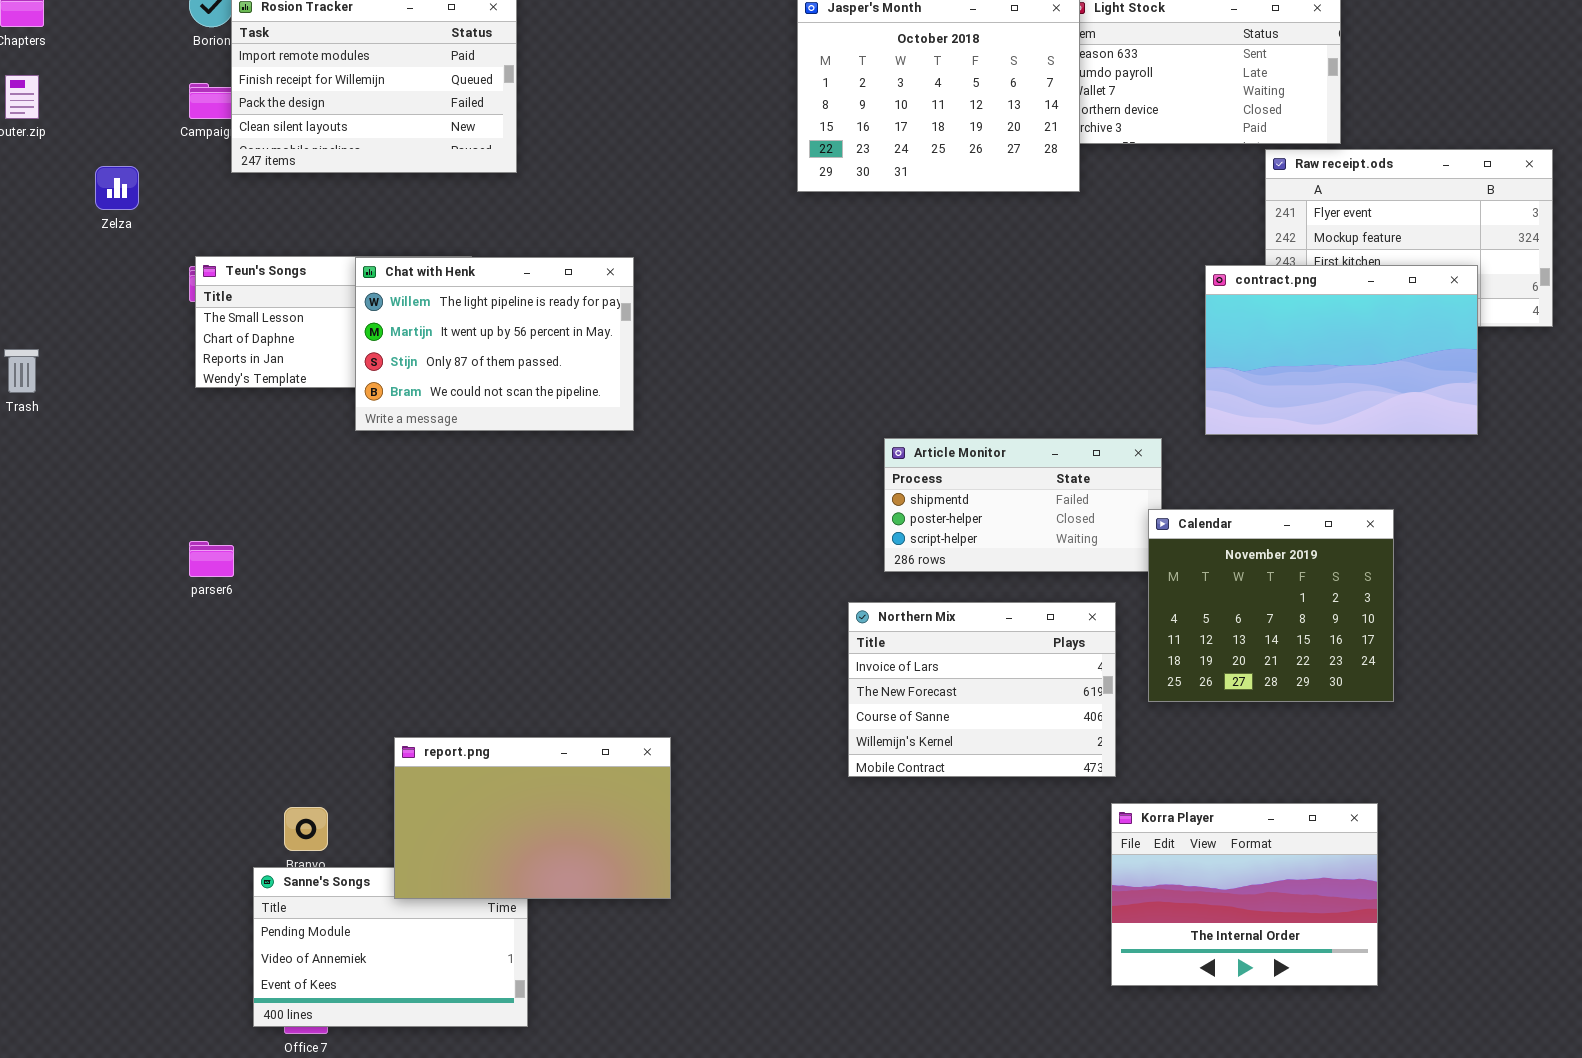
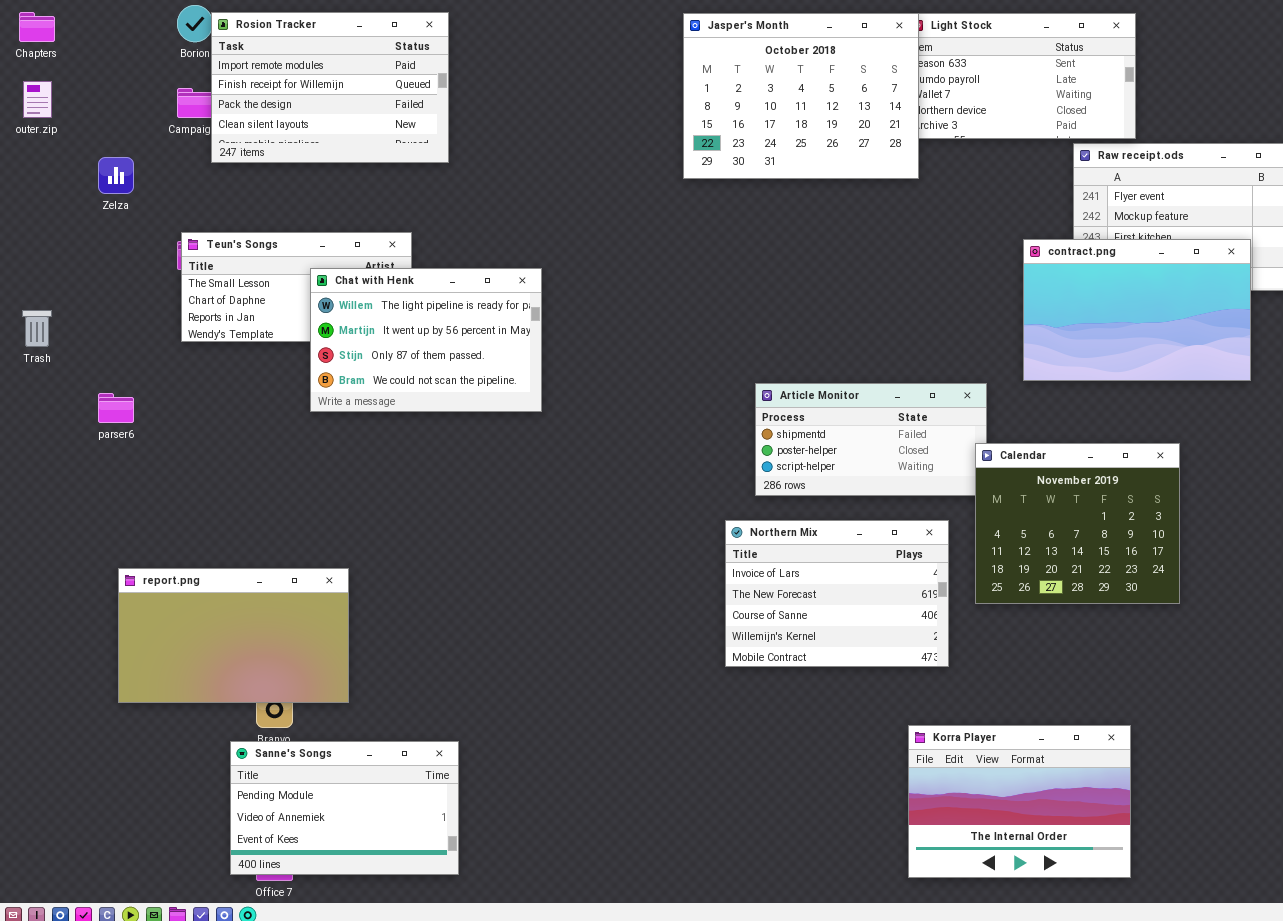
Chat with Henk: [355,257,634,431] -> [310,268,542,412], moved
parser6: [189,541,234,577] -> [98,393,134,423], moved
report.png: [394,737,671,899] -> [118,568,349,703], moved
Korra Player: [1111,803,1378,986] -> [908,725,1131,878], moved

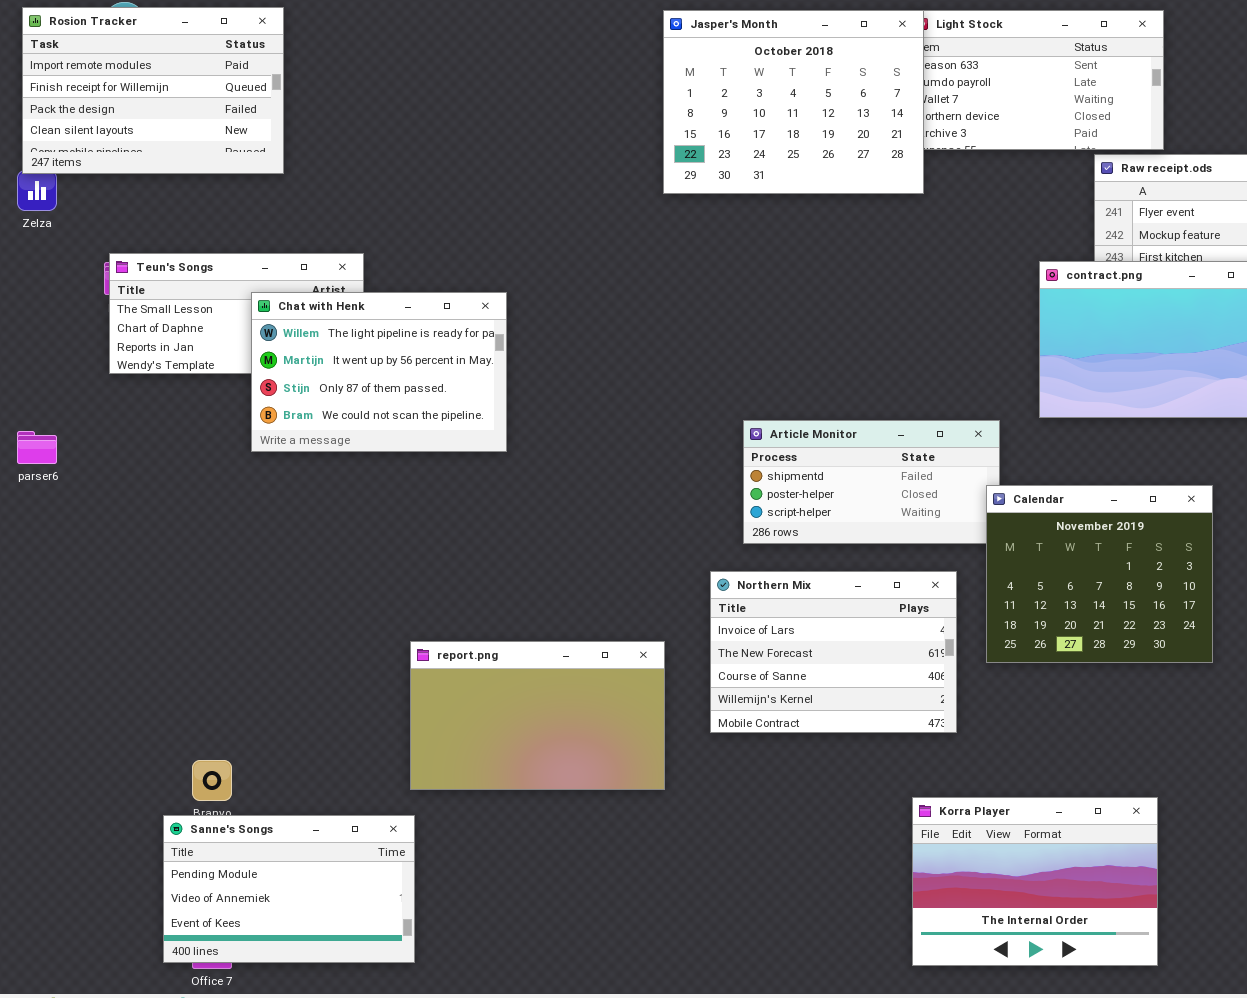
Rosion Tracker: [211,12,449,163] -> [22,7,284,174], moved
report.png: [118,568,349,703] -> [410,641,665,790], moved

